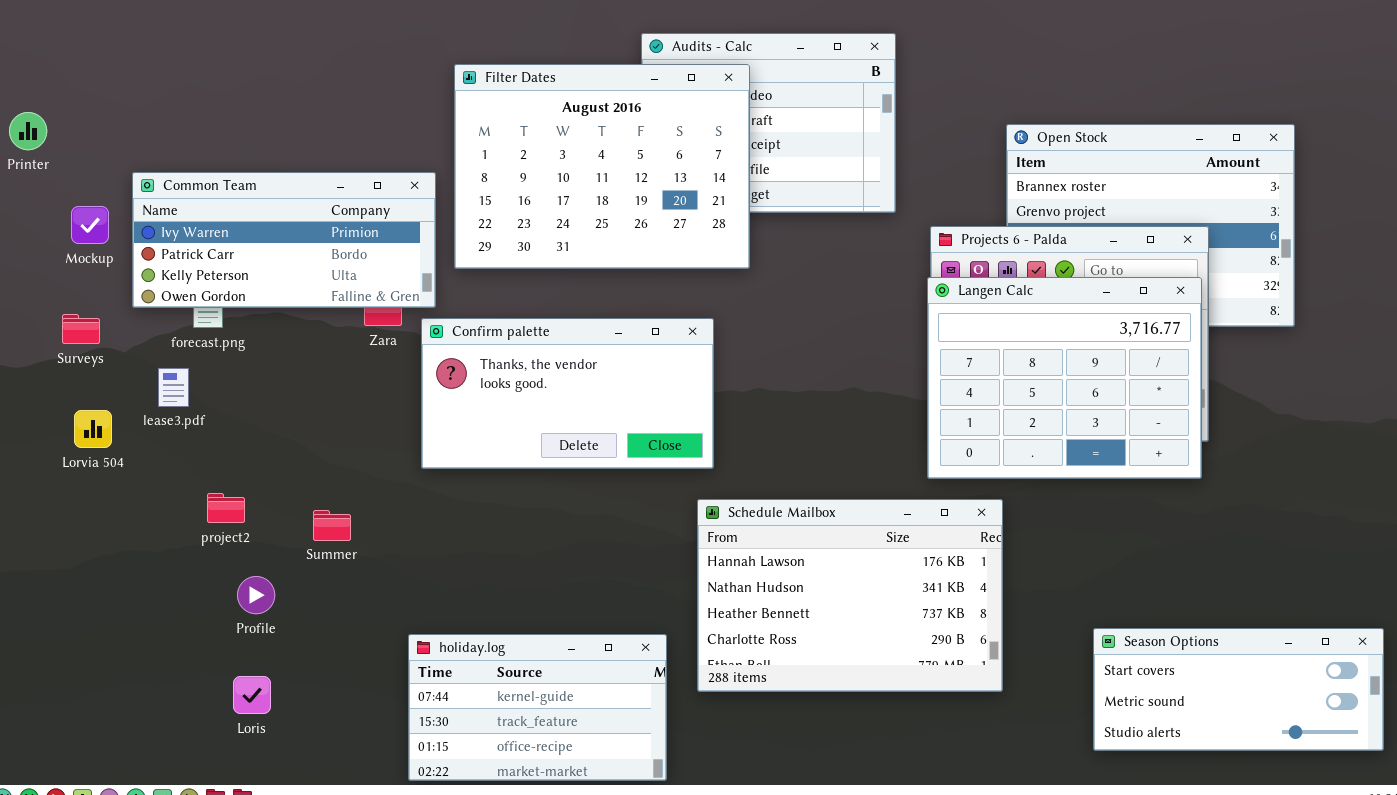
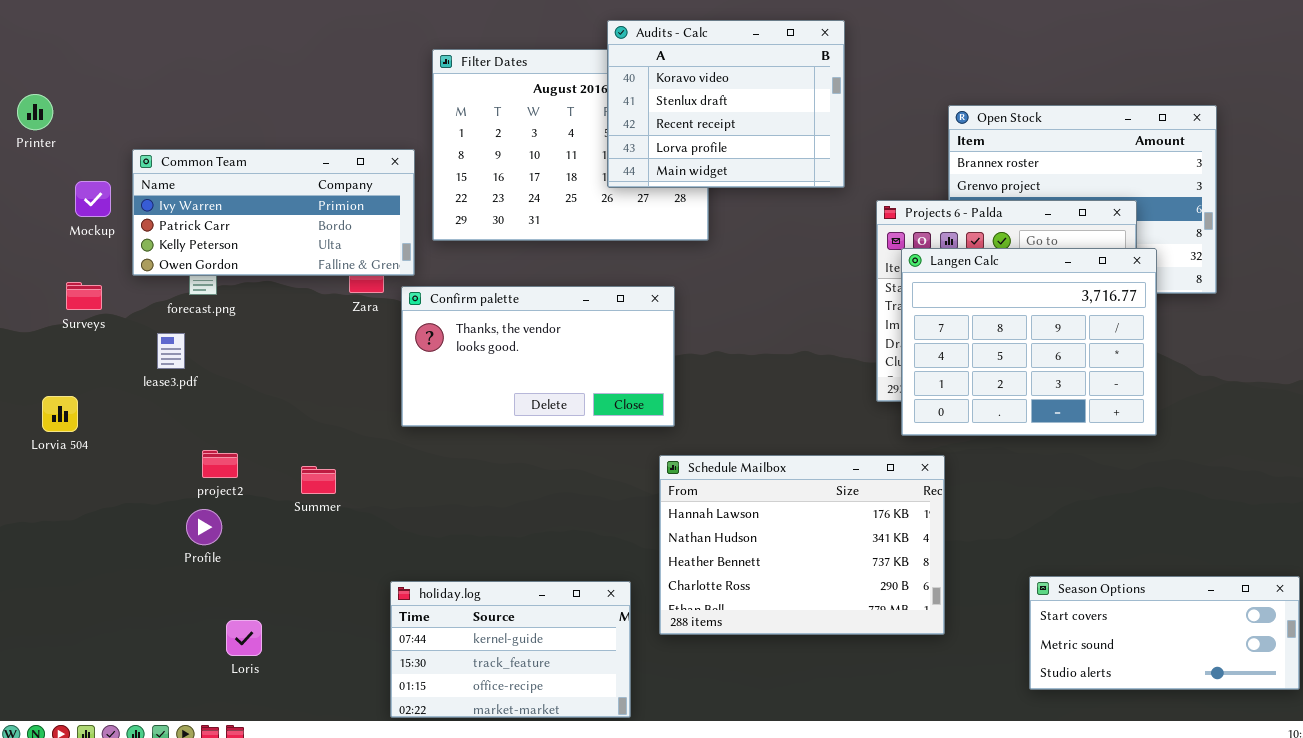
Audits - Calc: [641,33,896,213] -> [607,20,845,188], raised
Langen Calc: [927,277,1202,479] -> [901,248,1157,436], moved
Lorvia 504: [74,410,112,448] -> [42,396,78,432], moved
Profile: [237,576,275,614] -> [186,509,222,545], moved

